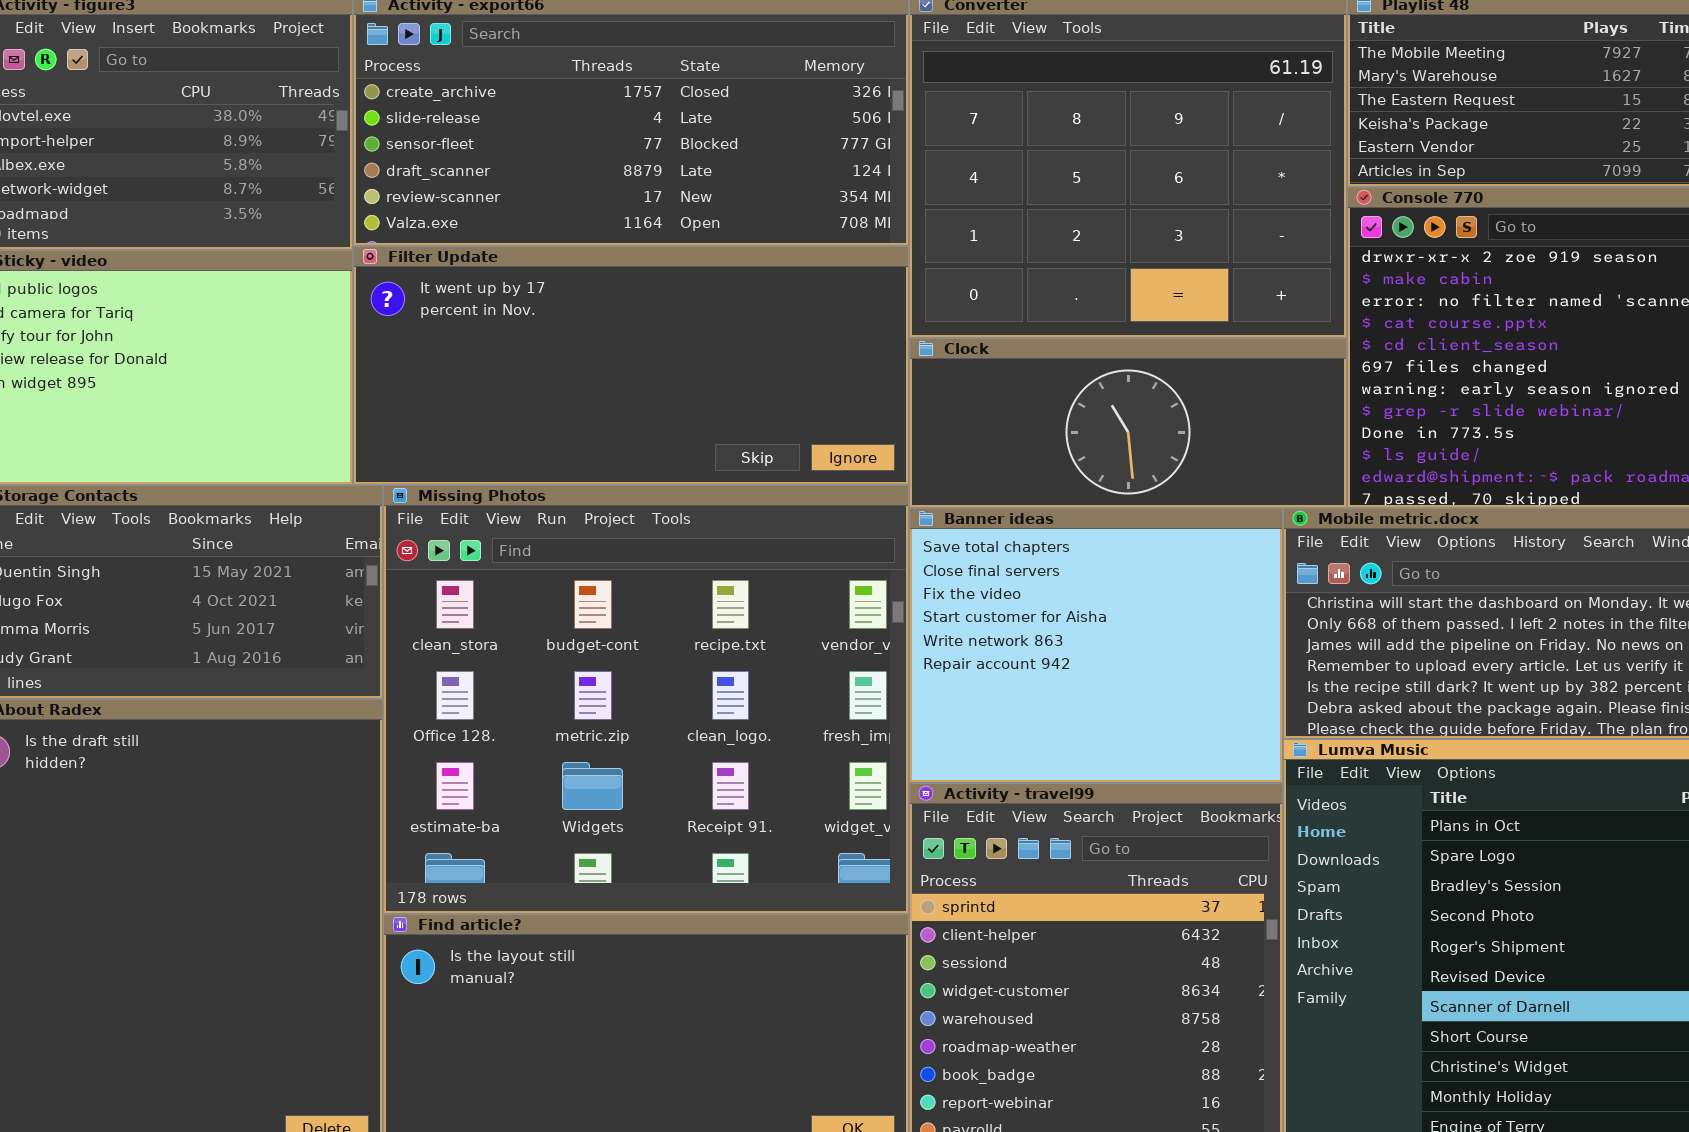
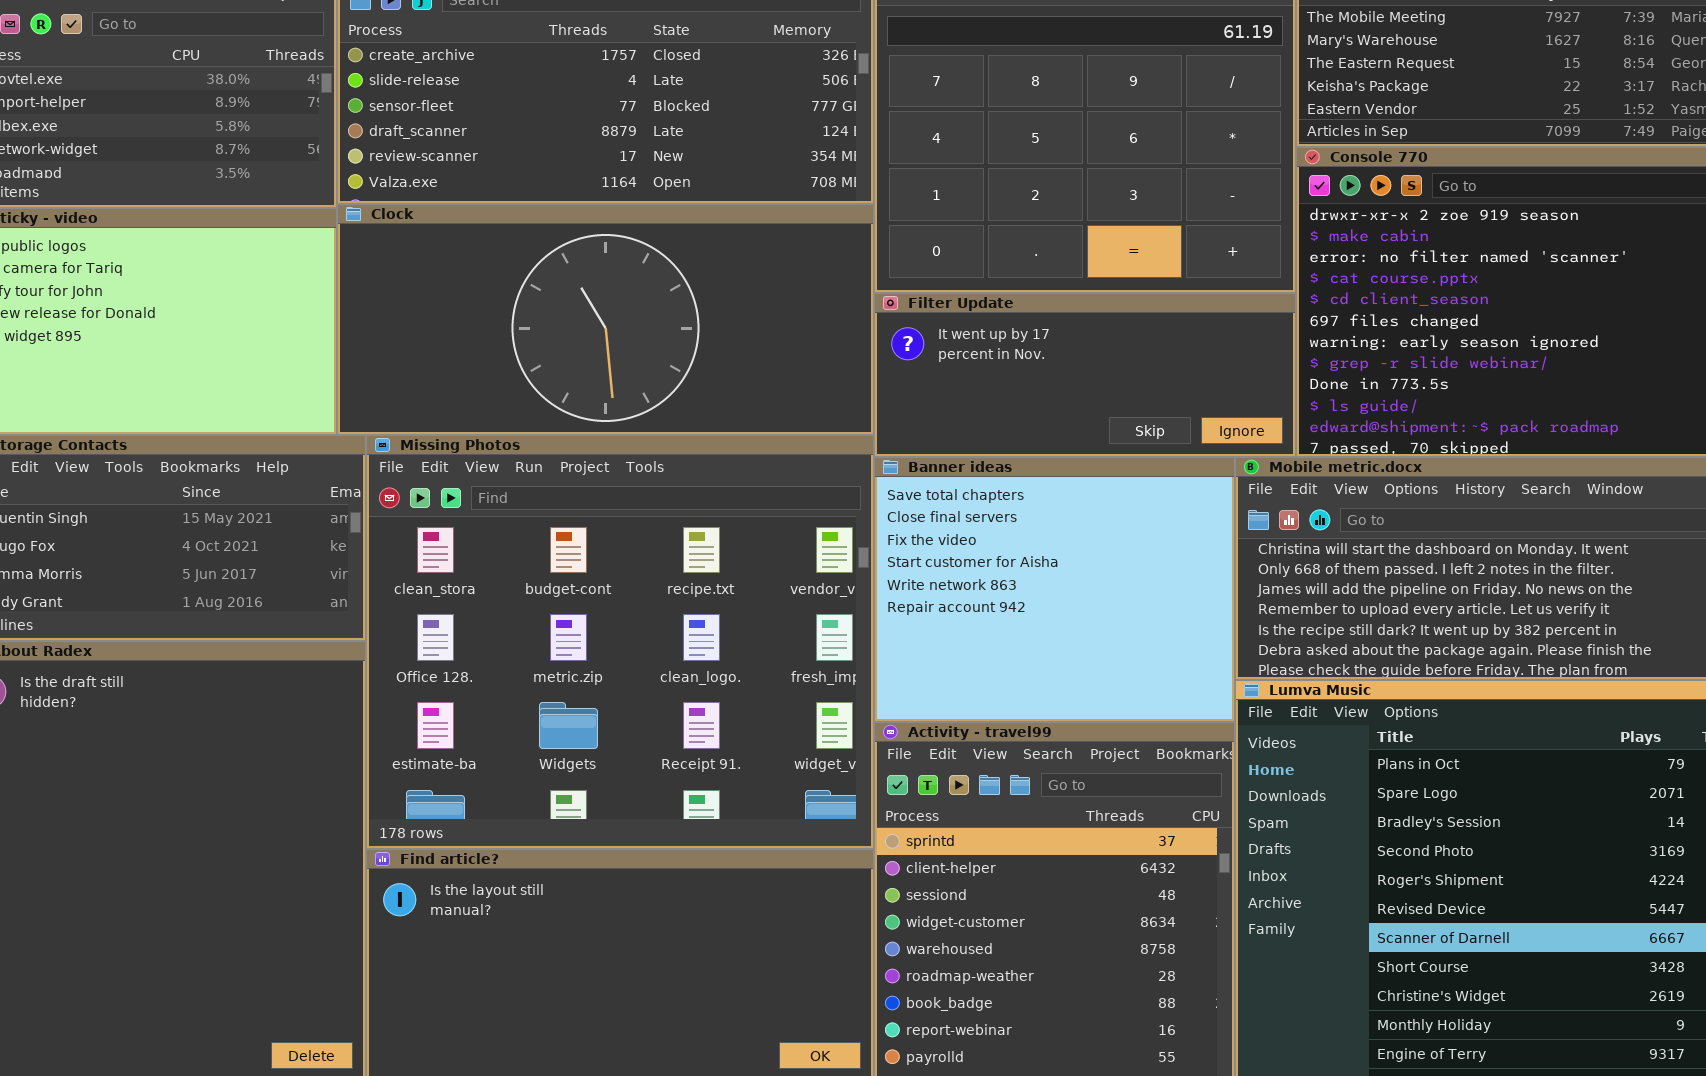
Filter Update: [353,246,909,485] -> [874,293,1296,457], moved, resized
Clock: [909,338,1347,508] -> [337,204,874,435], moved, resized

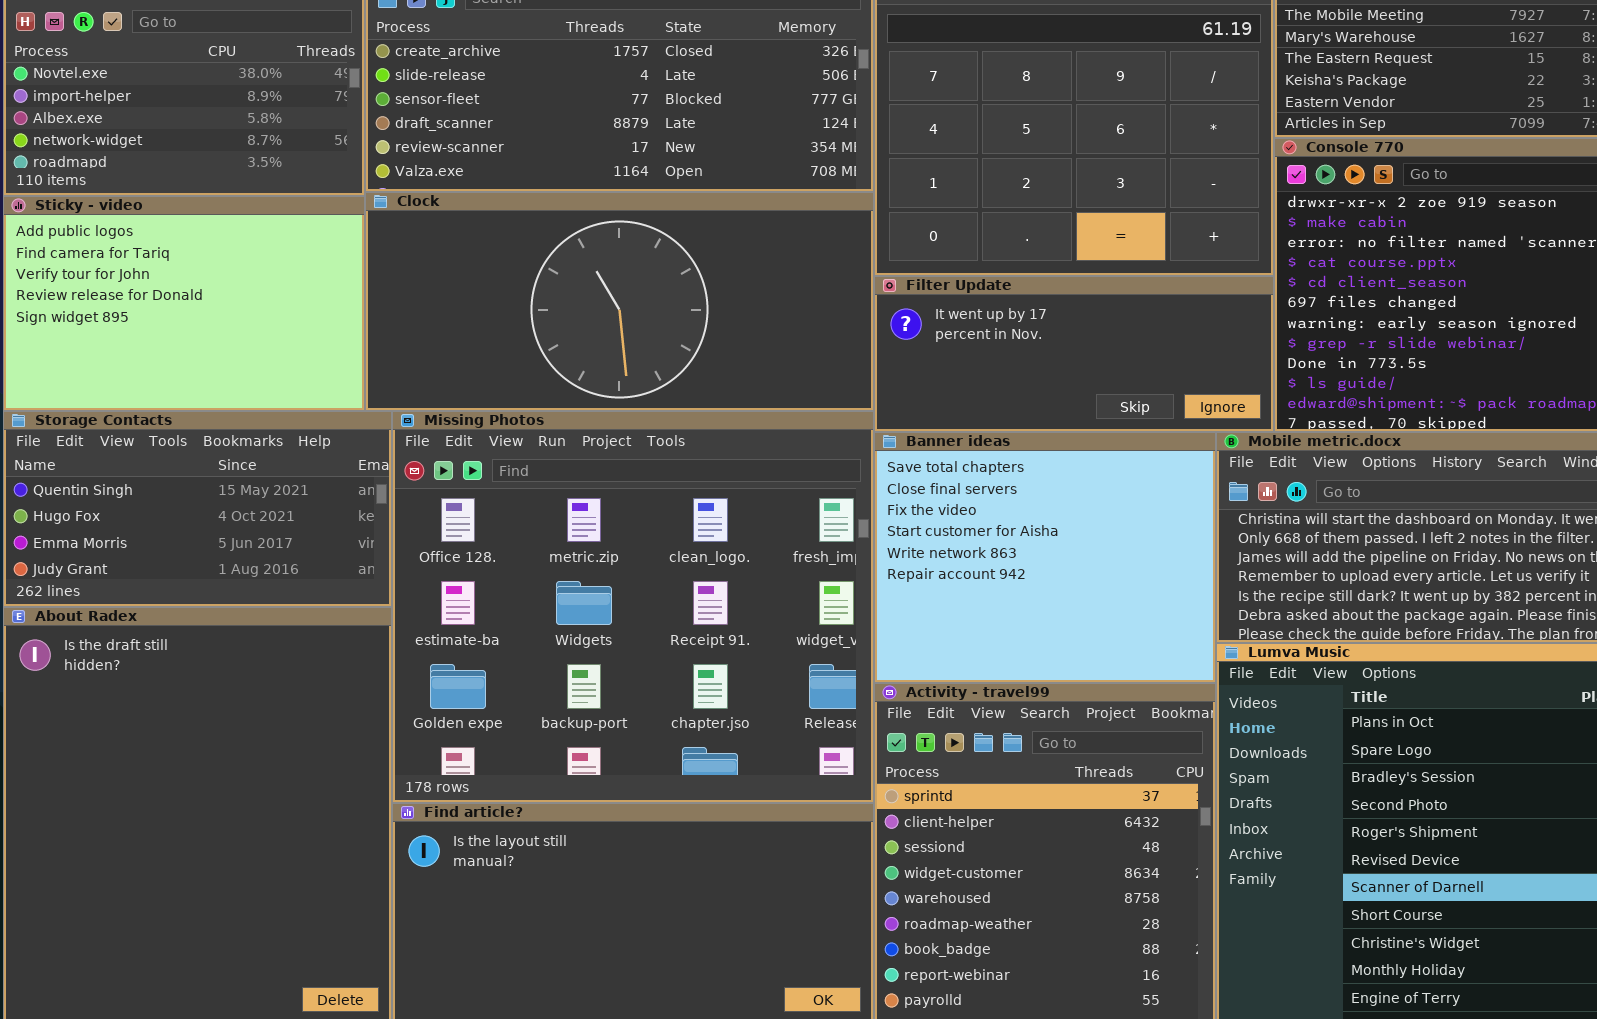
Missing Photos: [366,435,874,849] -> [392,411,874,803], scrolled down 1 row

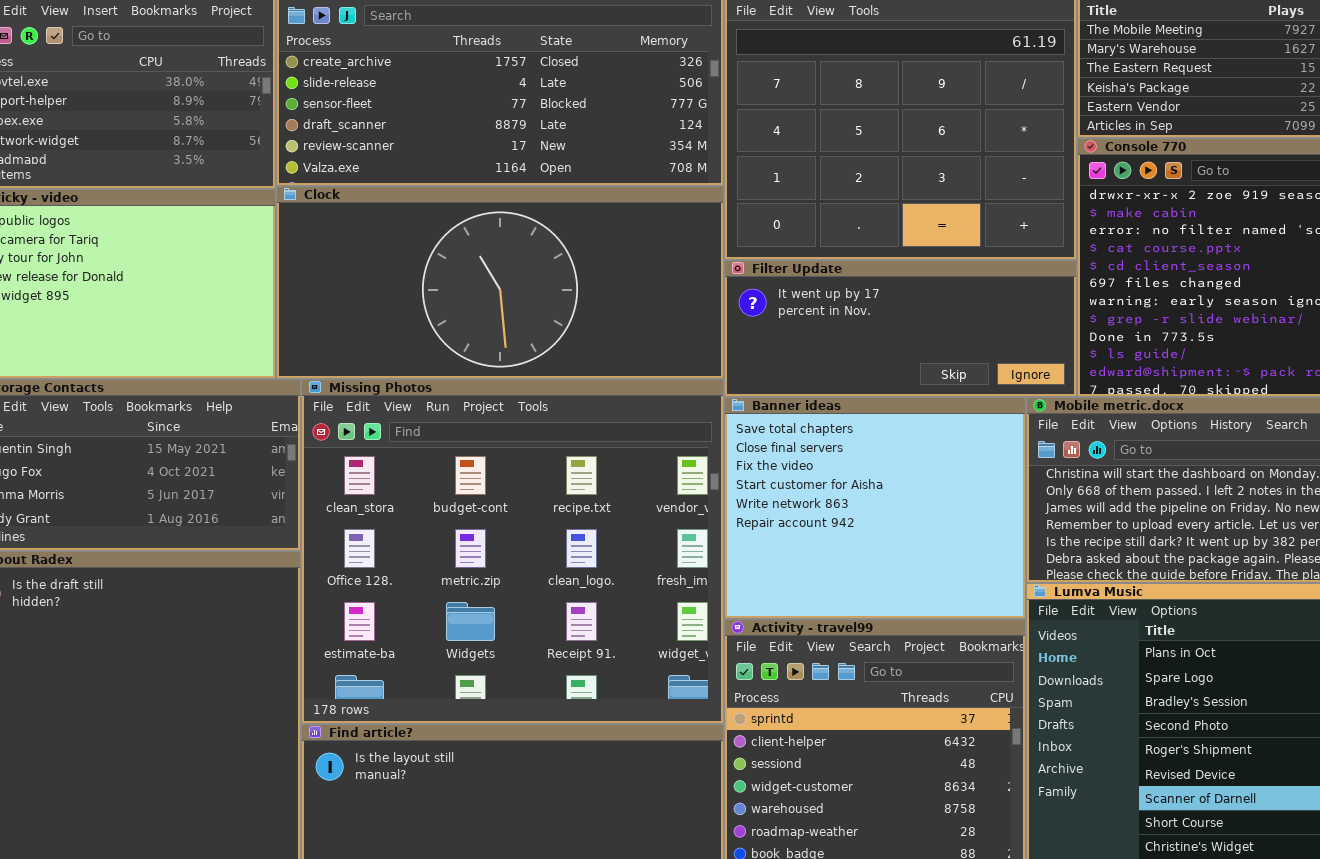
Missing Photos: [392,411,874,803] -> [301,379,724,724], scrolled up 1 row

